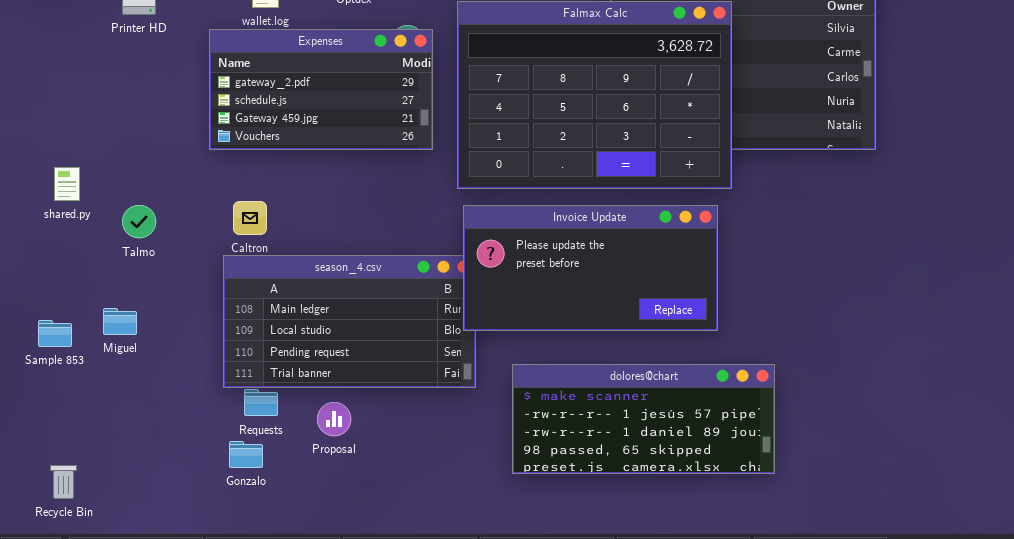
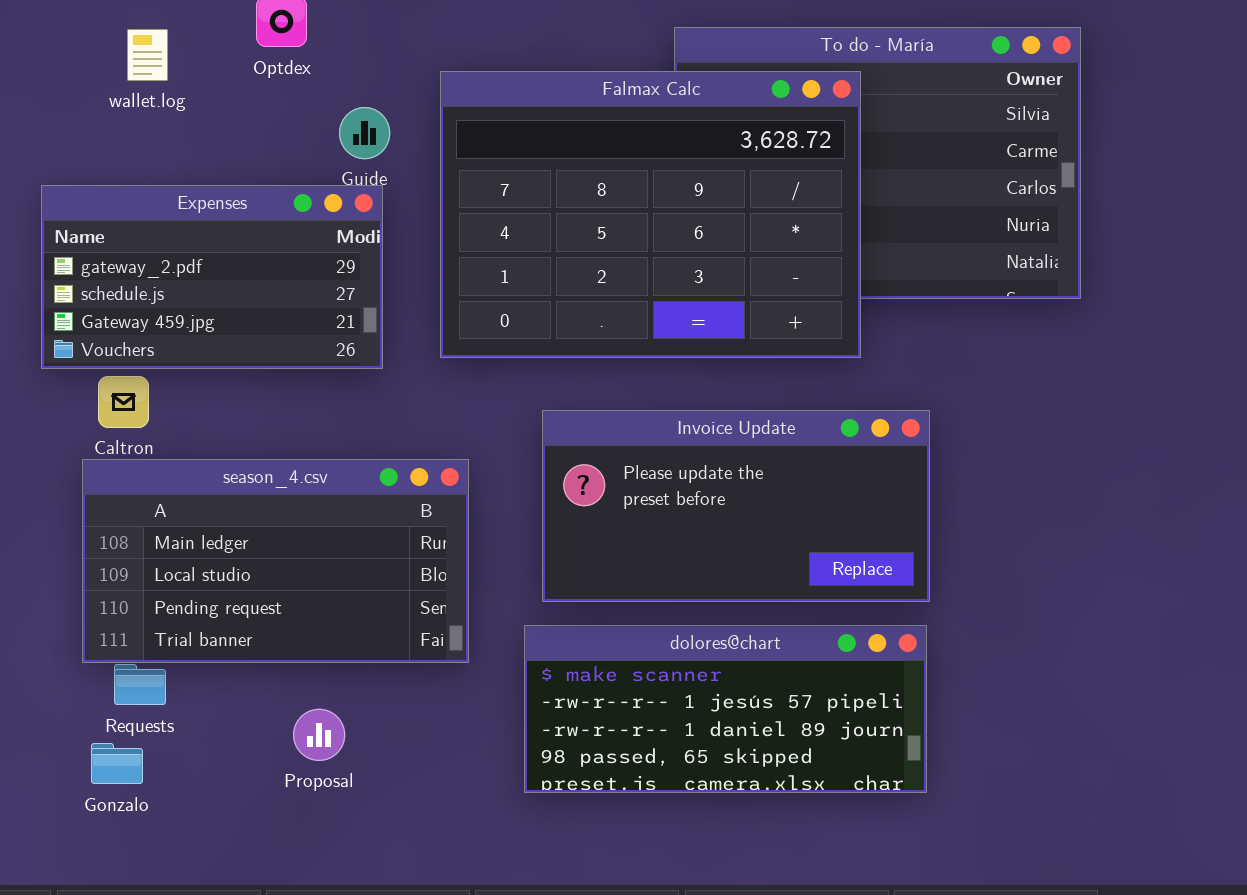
Expenses: [209,29,433,150] -> [41,185,383,369], moved
Invoice Update: [463,205,718,331] -> [542,410,930,602], moved
Proposal: [317,402,351,436] -> [293,709,345,761], moved

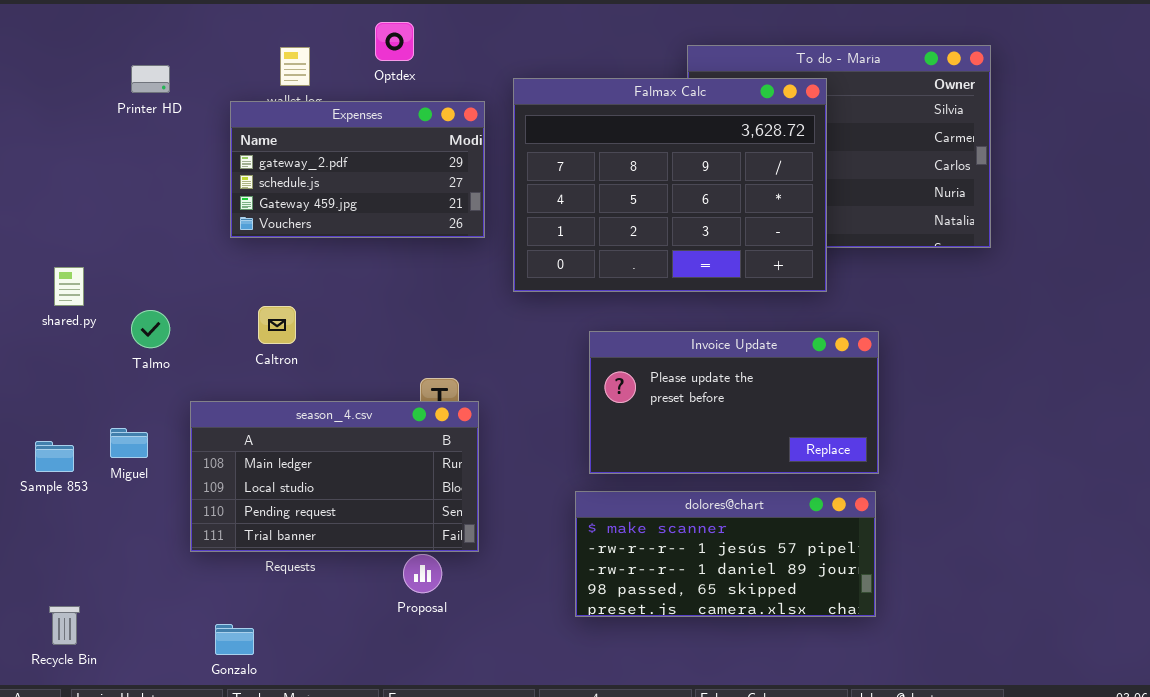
Expenses: [41,185,383,369] -> [230,101,485,238], moved
season_4.csv: [82,459,469,663] -> [190,401,479,552], moved
Gonzalo: [91,743,143,784] -> [215,624,254,655], moved

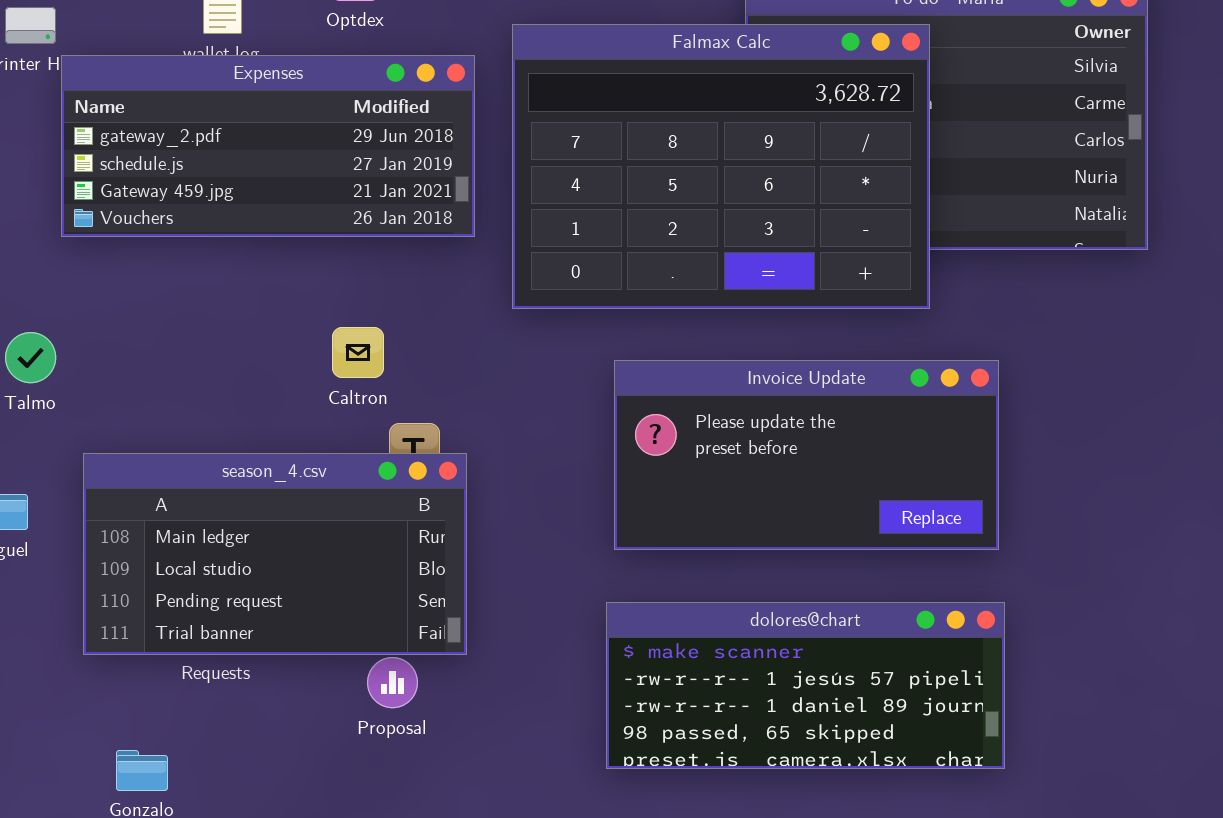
Expenses: [230,101,485,238] -> [61,55,475,237], resized
Caltron: [258,306,296,344] -> [332,327,384,378], moved
dolores@chart: [575,491,876,617] -> [606,602,1005,769], moved

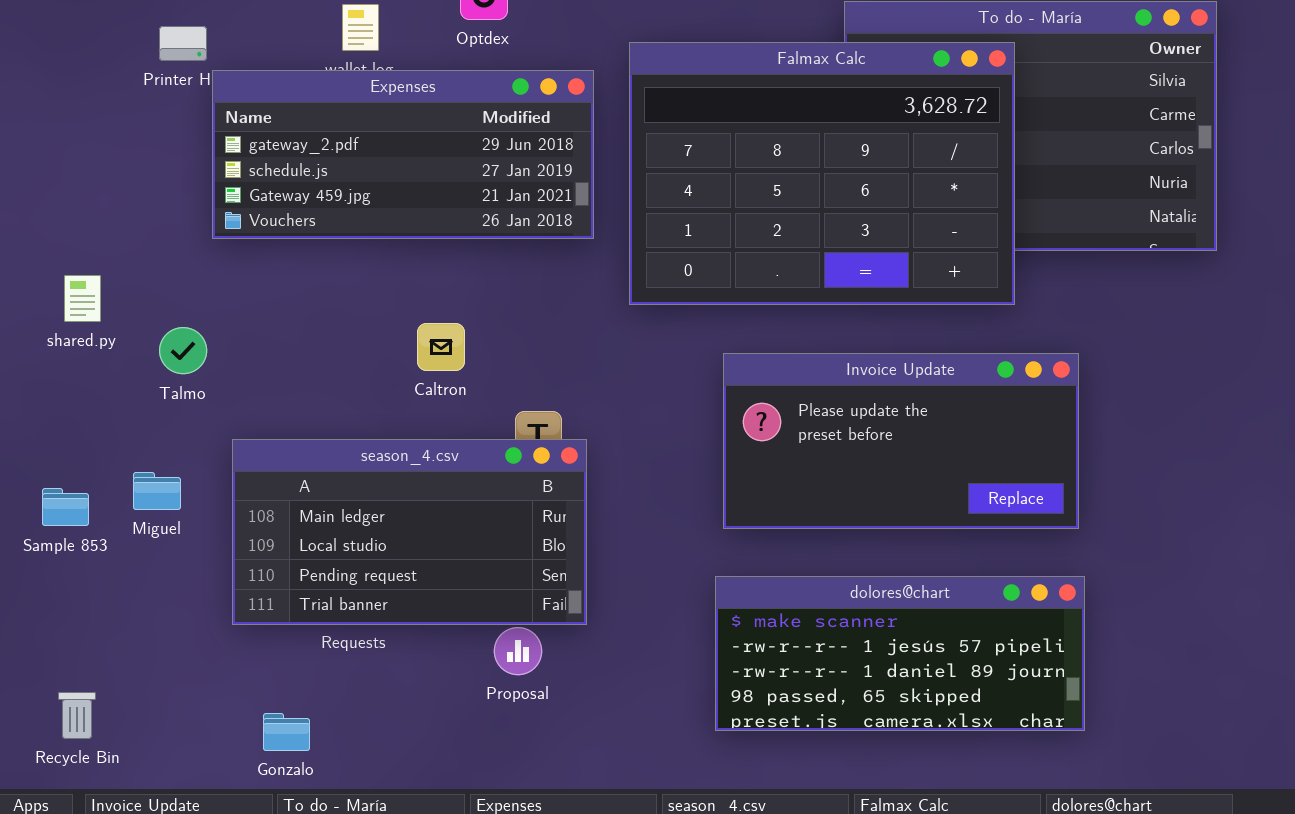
Caltron: [332,327,384,378] -> [417,323,465,371], moved

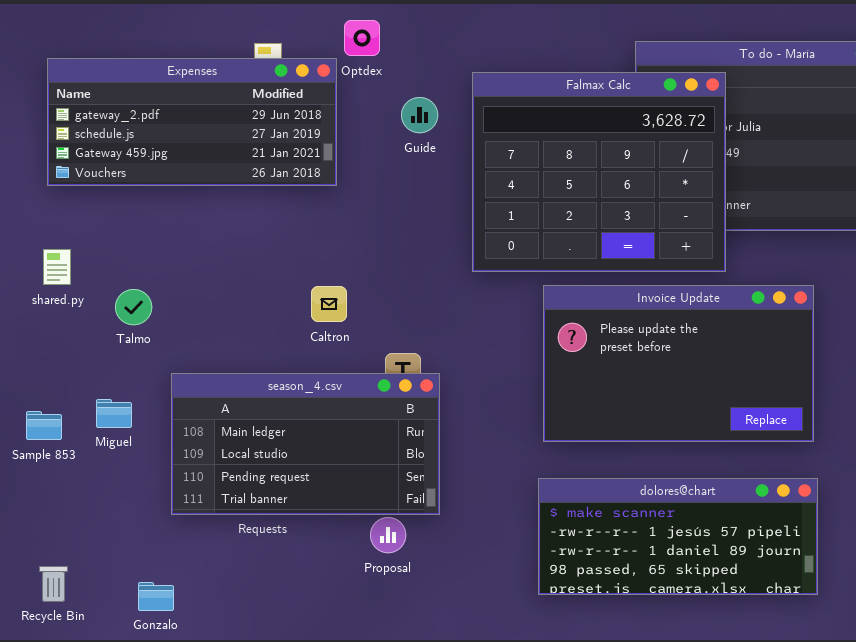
Falmax Calc: [629,42,1015,305] -> [472,72,726,272], resized
Expenses: [212,70,594,239] -> [47,58,337,186], moved
Invoice Update: [723,353,1079,529] -> [543,285,814,442], resized
Gonzalo: [263,713,310,751] -> [138,582,174,611], moved

